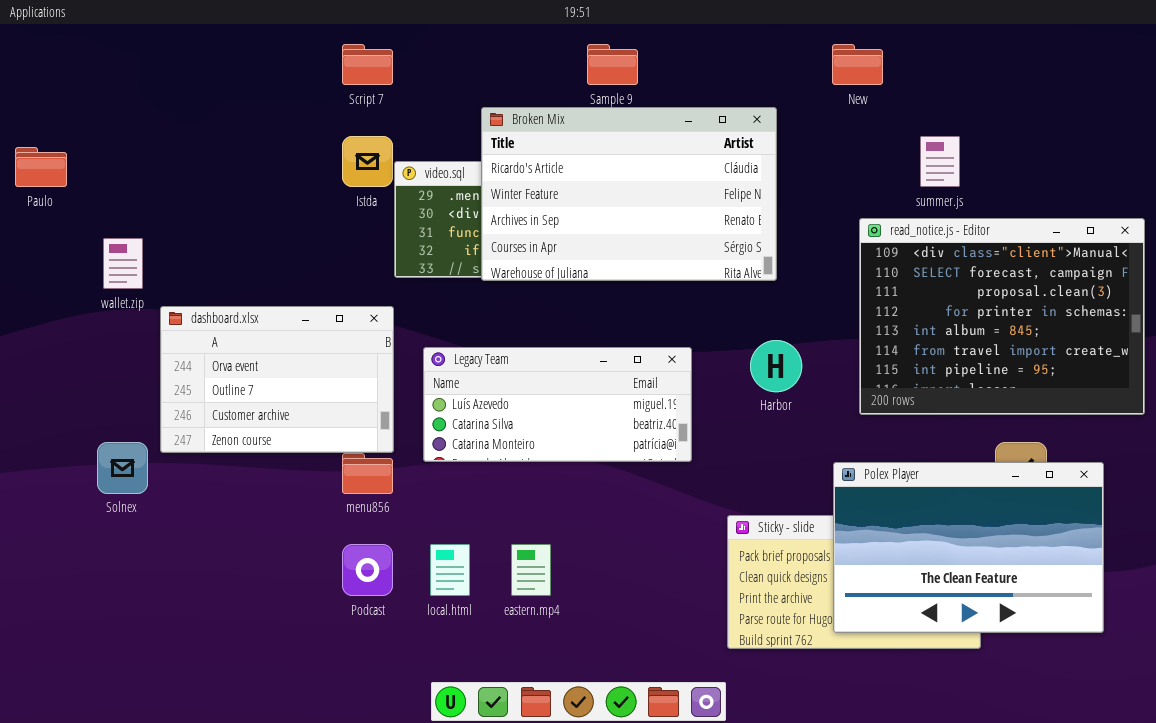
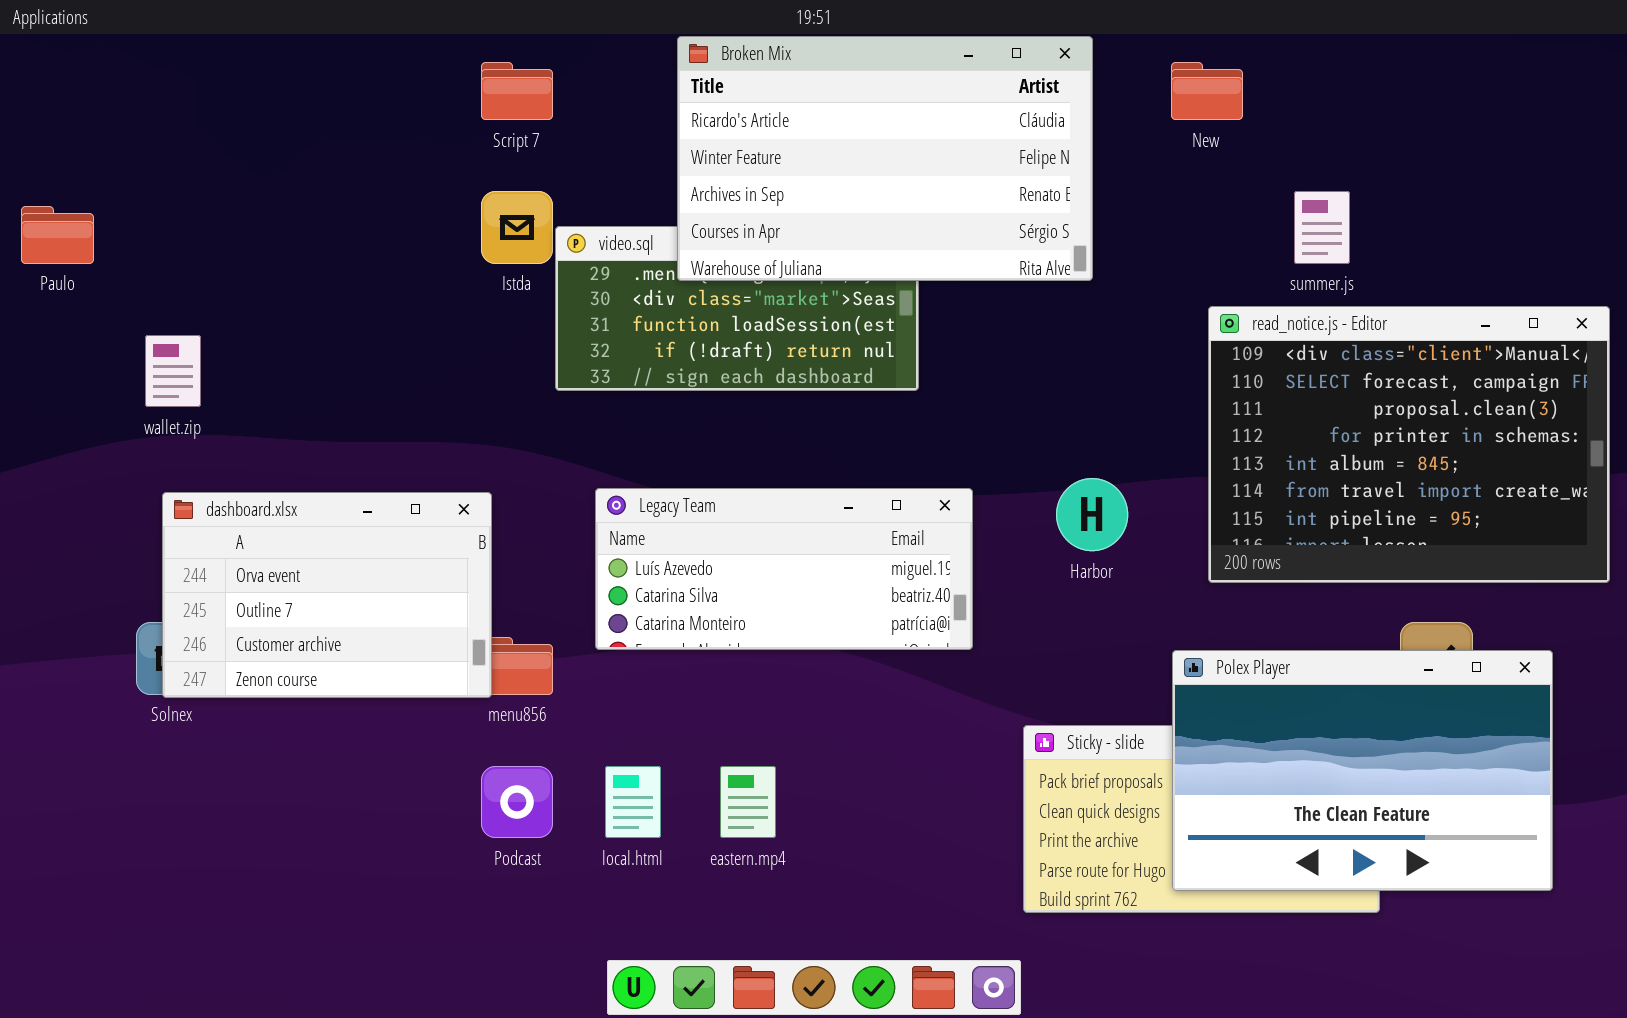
Broken Mix: [481,107,777,281] -> [677,36,1093,281], moved
dashboard.xlsx: [160,306,394,453] -> [162,492,492,698], moved

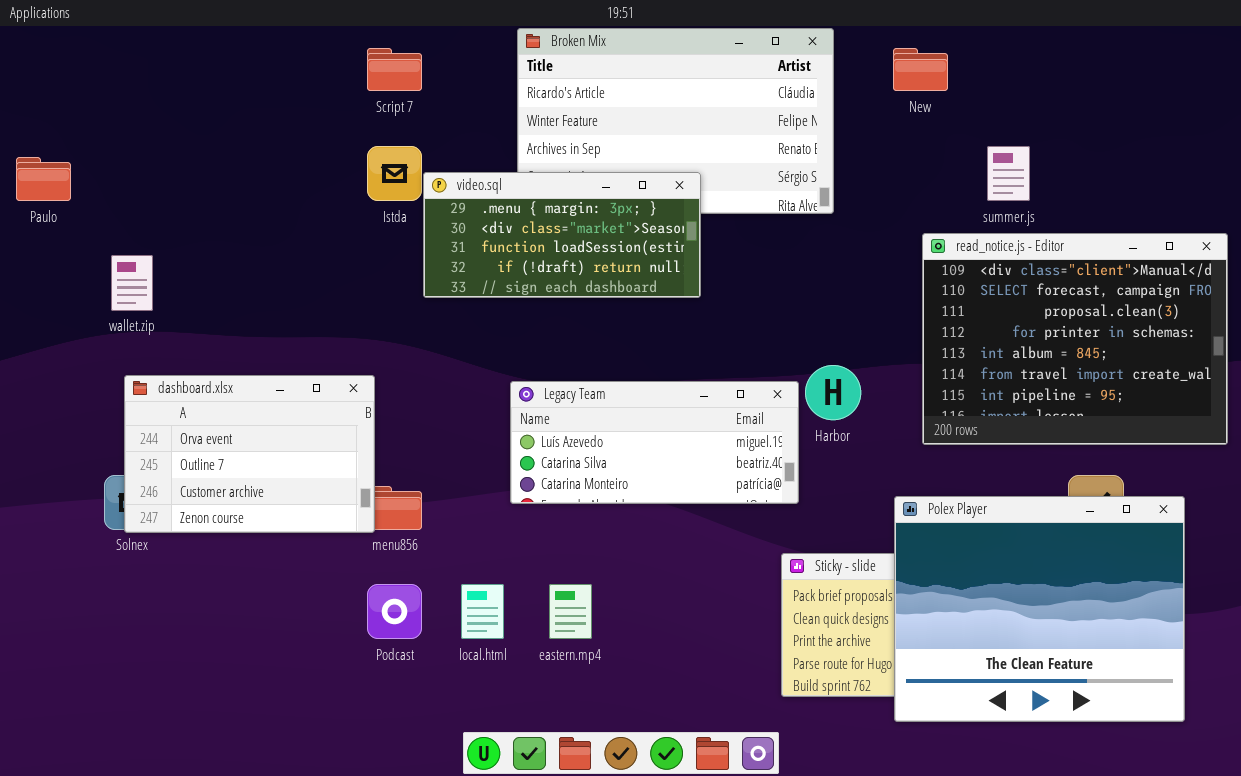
video.sql: [555,226,919,391] -> [423,172,701,298], raised
Legacy Team: [595,488,973,650] -> [510,381,799,504], moved
Polex Player: [1172,650,1553,891] -> [894,496,1185,722], resized

